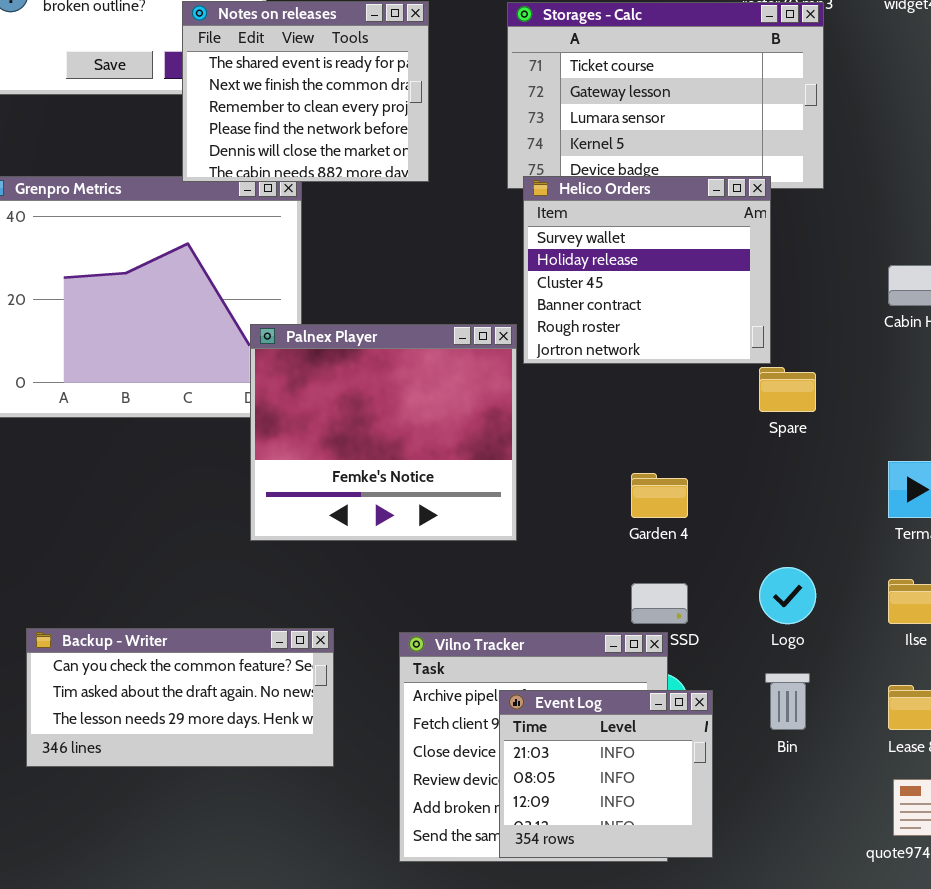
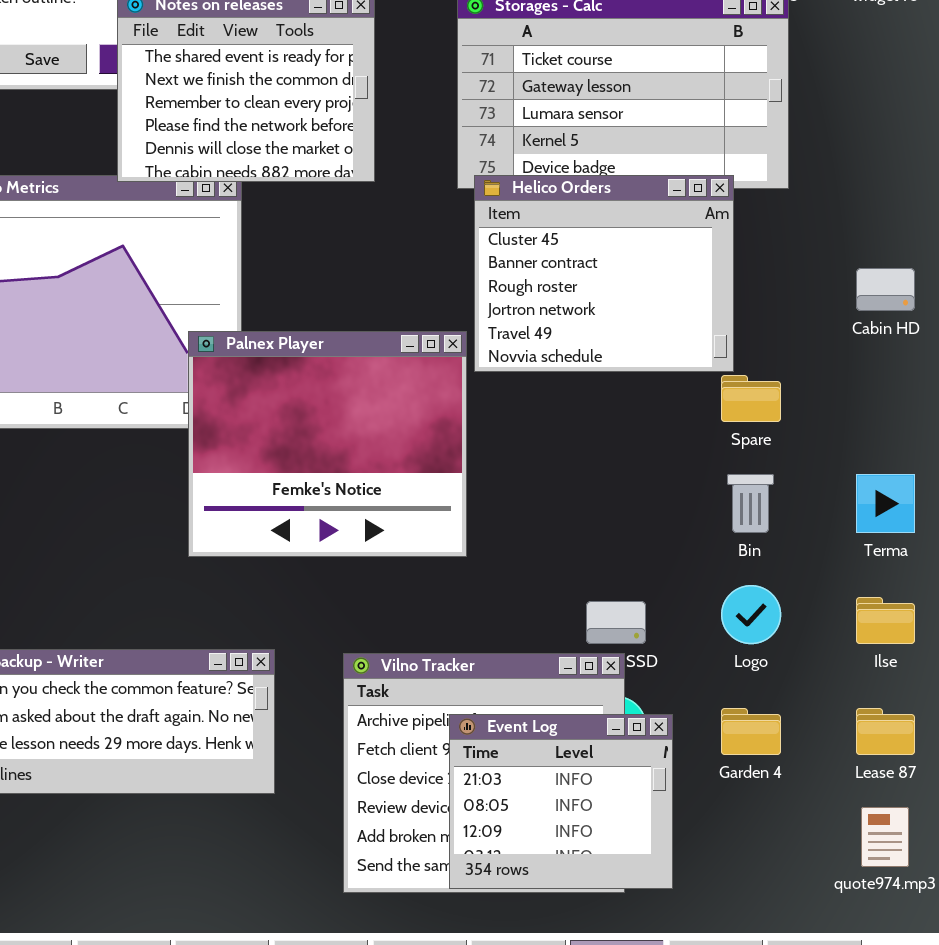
Helico Orders: [523,176,771,364] -> [474,175,734,372], scrolled down 2 rows
Garden 4: [631,473,688,518] -> [721,708,781,755], moved
Bin: [765,673,810,730] -> [727,474,774,533], moved

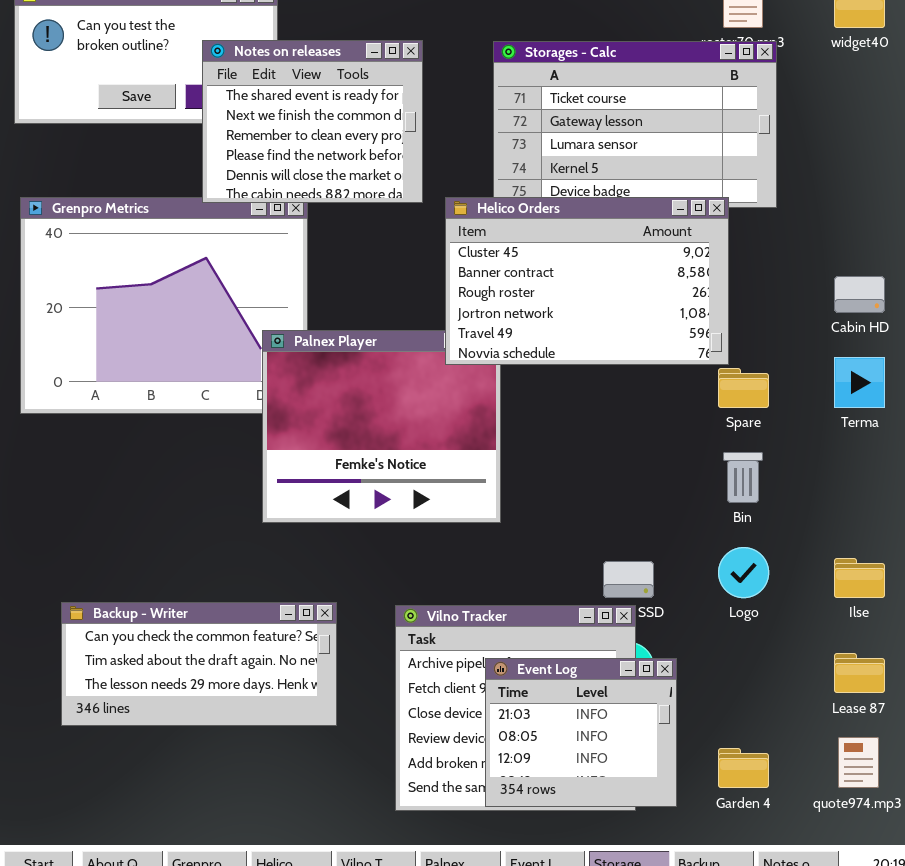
Helico Orders: [474,175,734,372] -> [445,197,729,365], resized
Terma: [856,474,915,533] -> [834,357,885,408], moved
Garden 4: [721,708,781,755] -> [718,748,769,788], moved

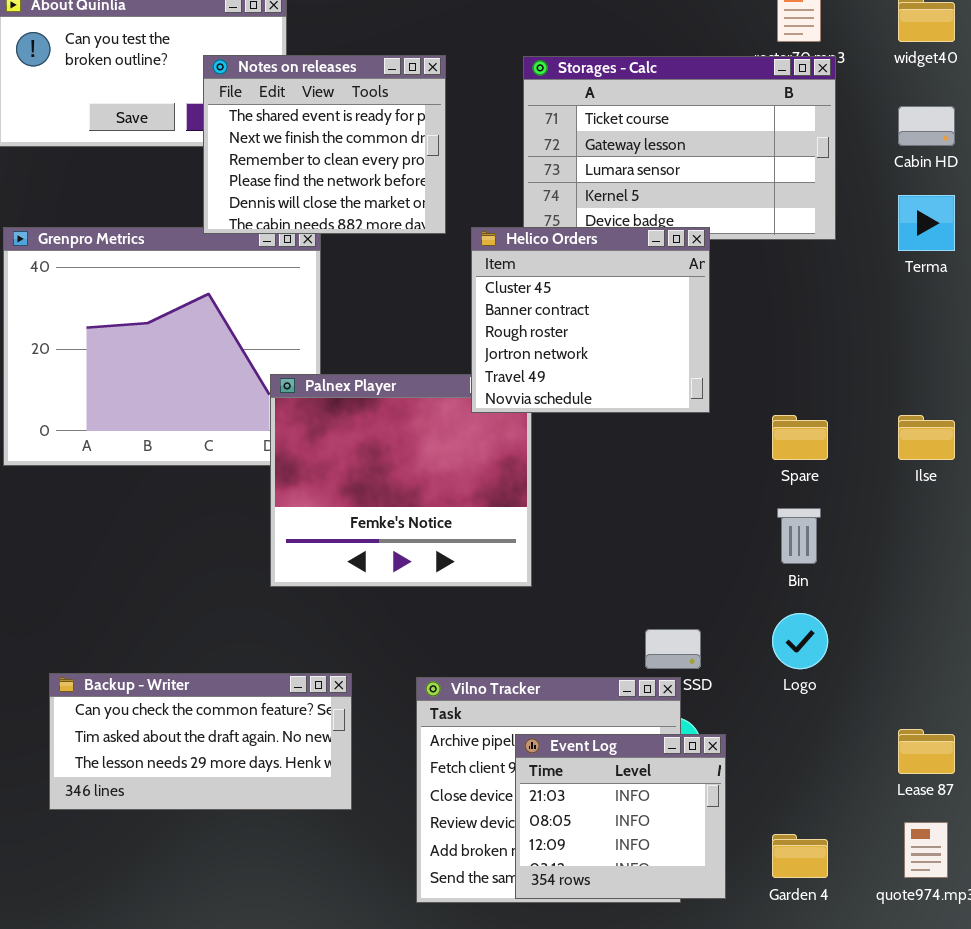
Helico Orders: [445,197,729,365] -> [471,227,710,413], resized
Cabin HD: [834,276,885,313] -> [898,106,955,146], moved
Terma: [834,357,885,408] -> [898,195,955,251], moved
Ilse: [834,558,885,598] -> [898,415,955,460], moved

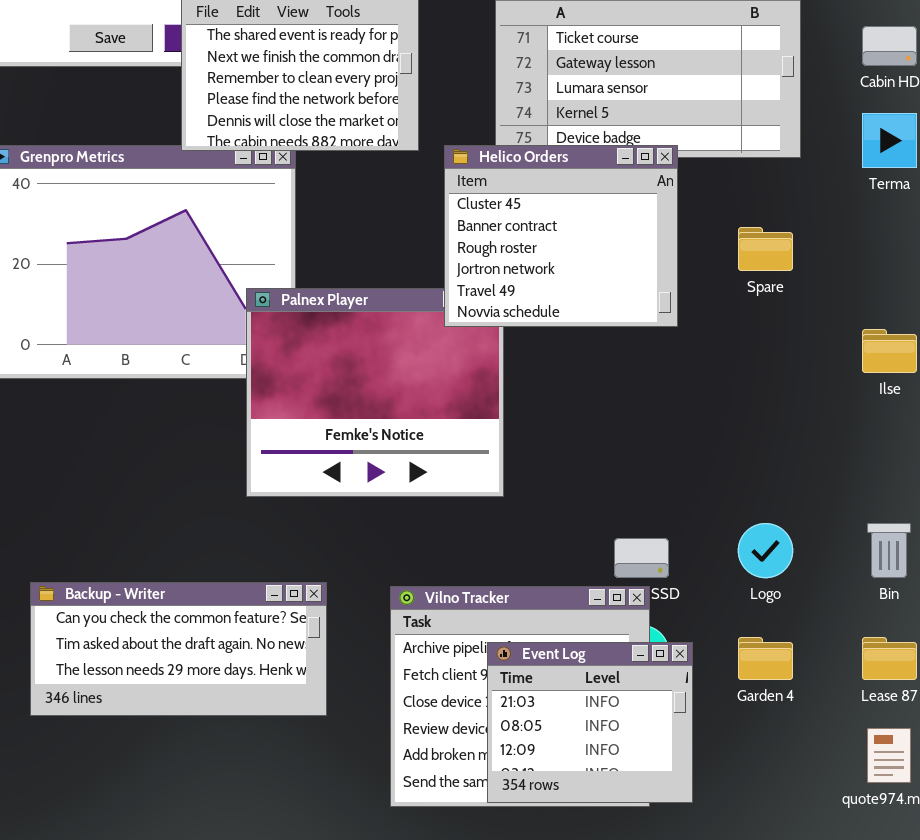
Spare: [772,415,828,460] -> [738,227,793,271], moved
Bin: [777,508,821,564] -> [867,523,911,578], moved
Garden 4: [772,834,828,878] -> [738,637,793,680], moved

